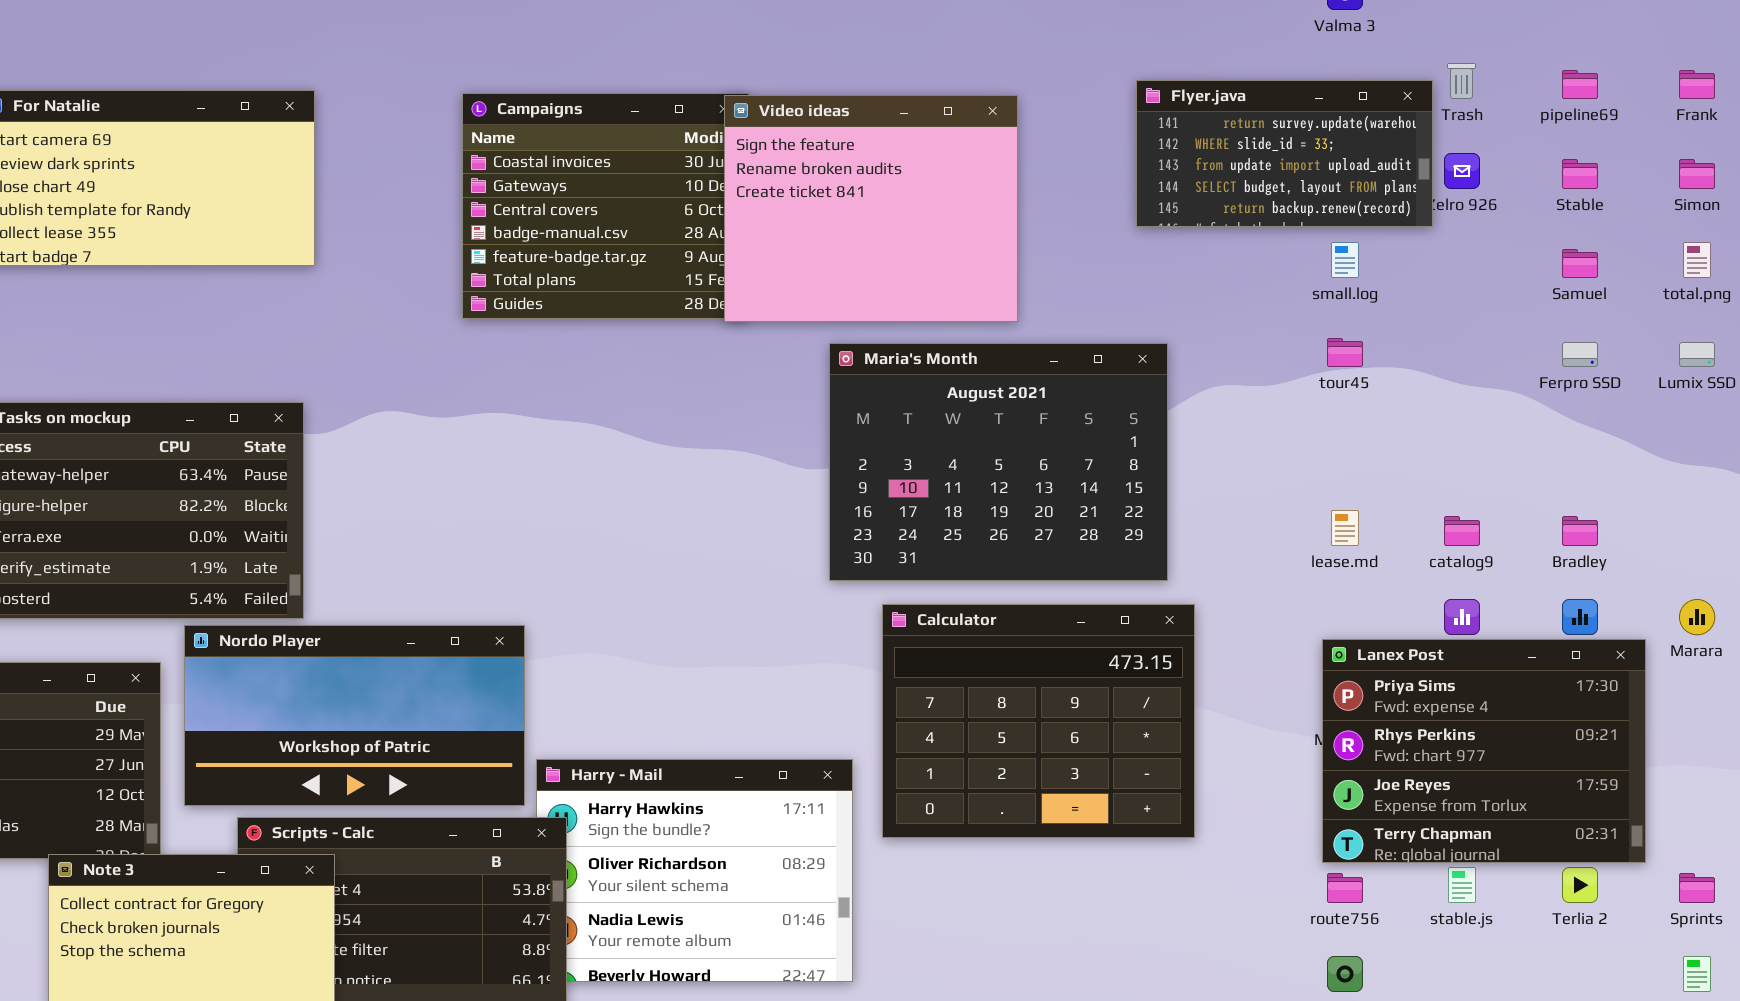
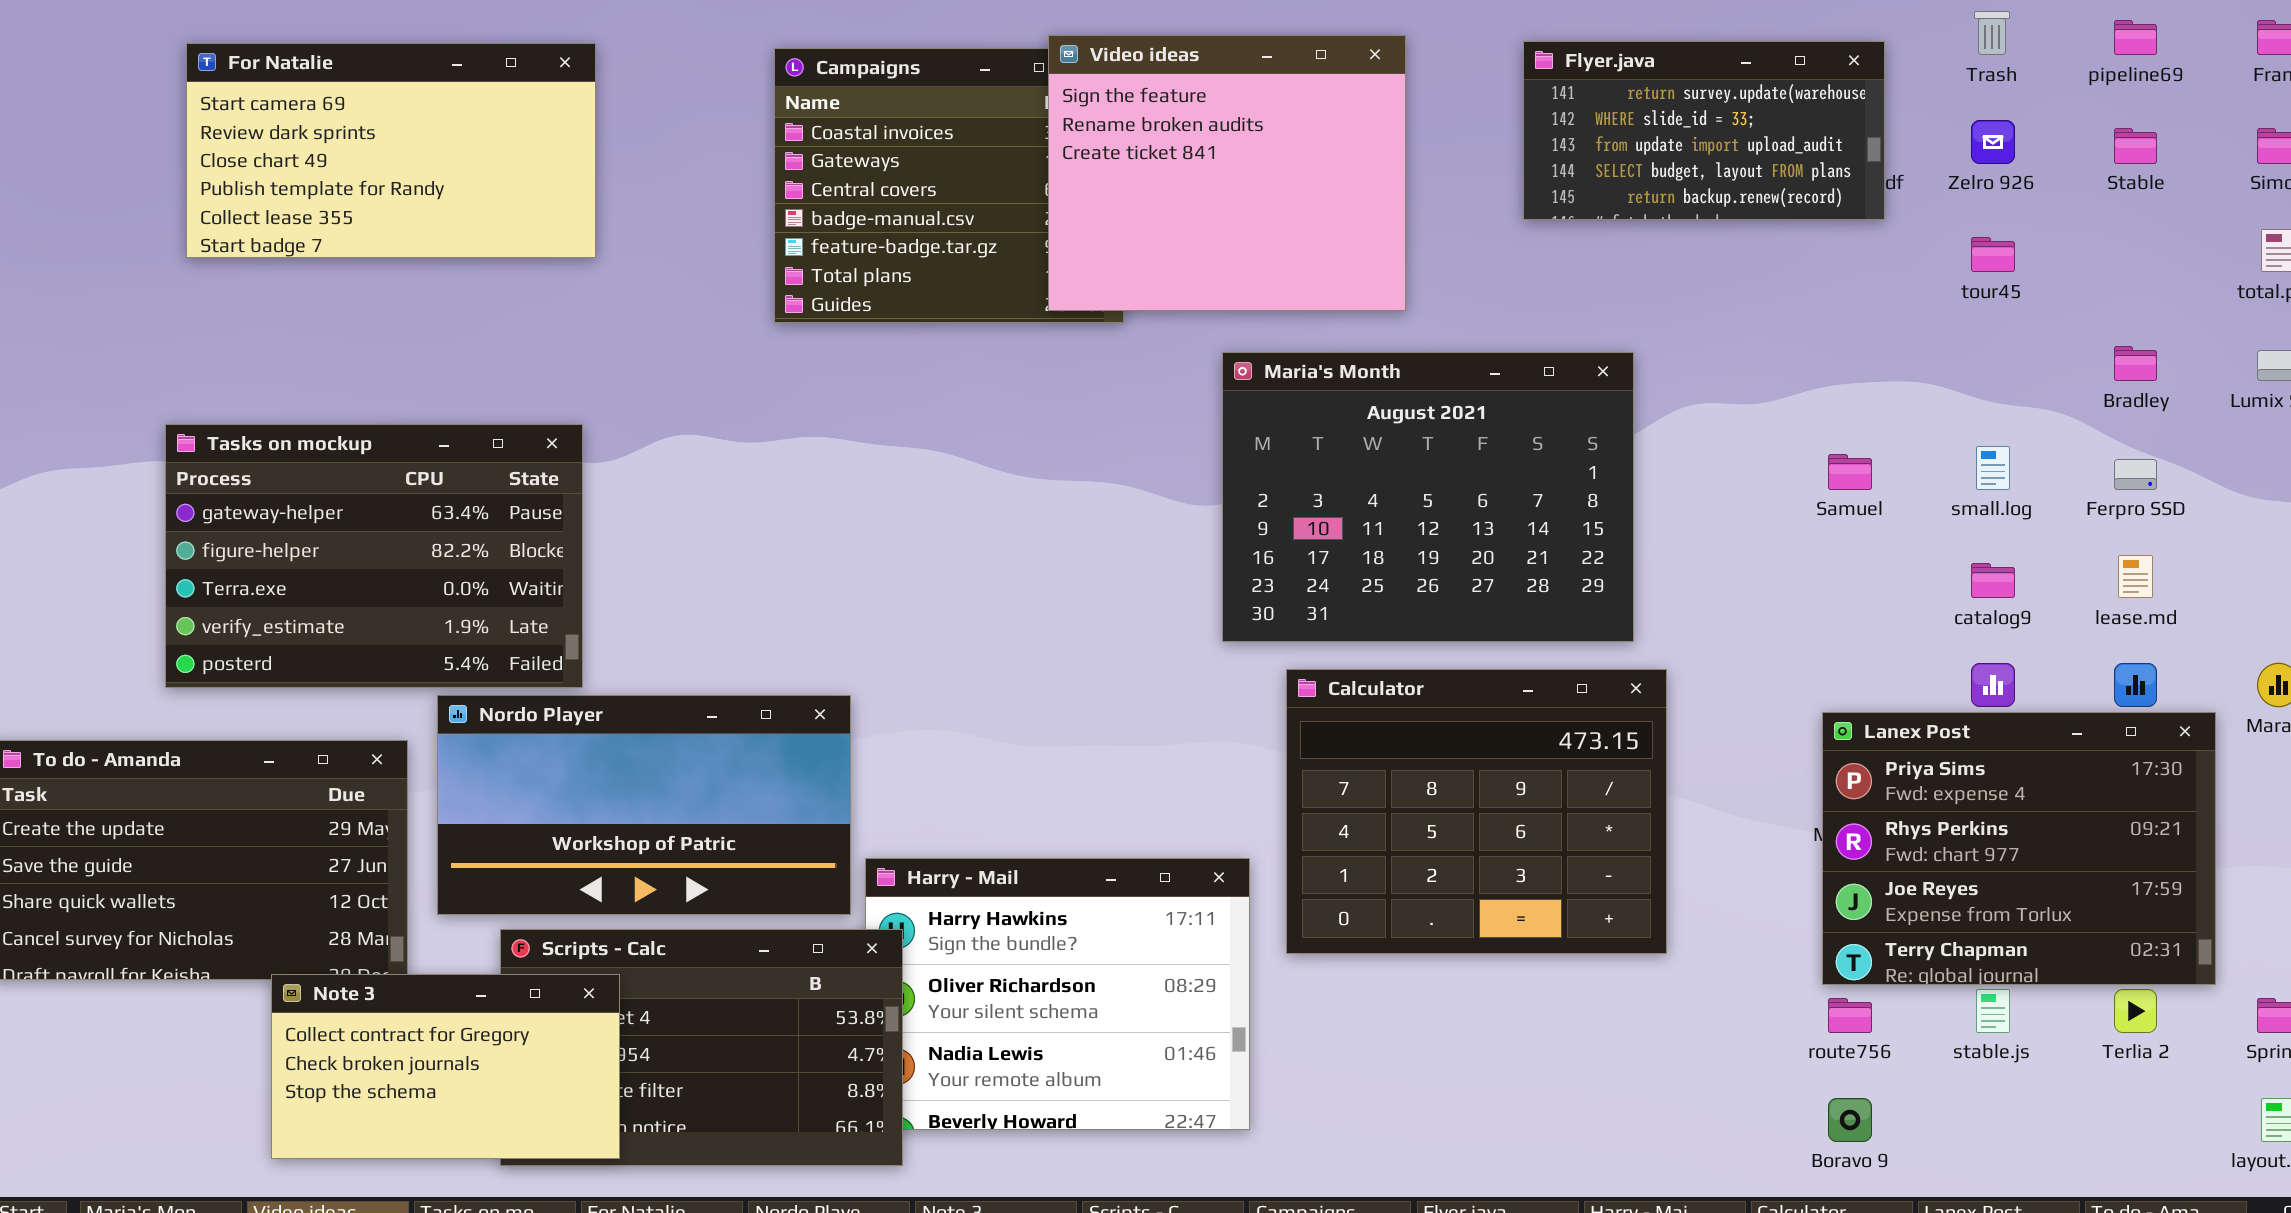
Flyer.java: [1136,80,1433,227] -> [1523,41,1885,220], moved
Video ideas: [724,95,1018,322] -> [1048,35,1406,311], moved
small.log: [1331,242,1359,278] -> [1976,446,2010,490], moved
Samuel: [1562,249,1598,278] -> [1828,454,1872,490], moved
tour45: [1327,338,1363,367] -> [1971,237,2015,272], moved
Ferpro SSD: [1562,342,1598,367] -> [2114,459,2157,490], moved
lease.md: [1331,510,1359,546] -> [2118,555,2153,598], moved
Bradley: [1562,516,1598,546] -> [2114,346,2157,381], moved

